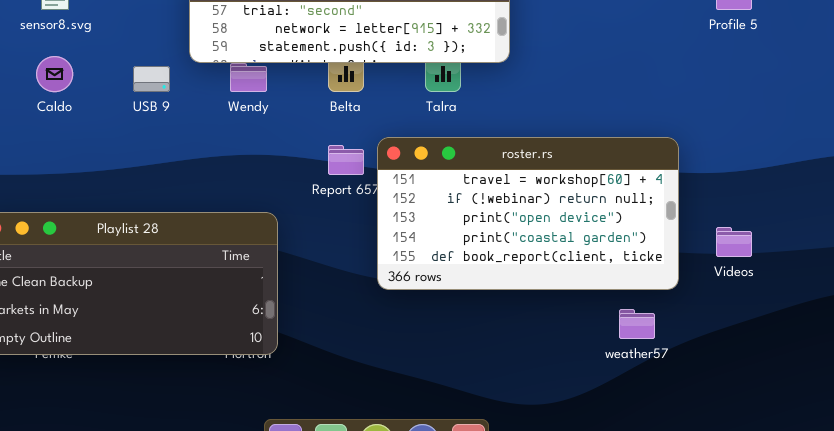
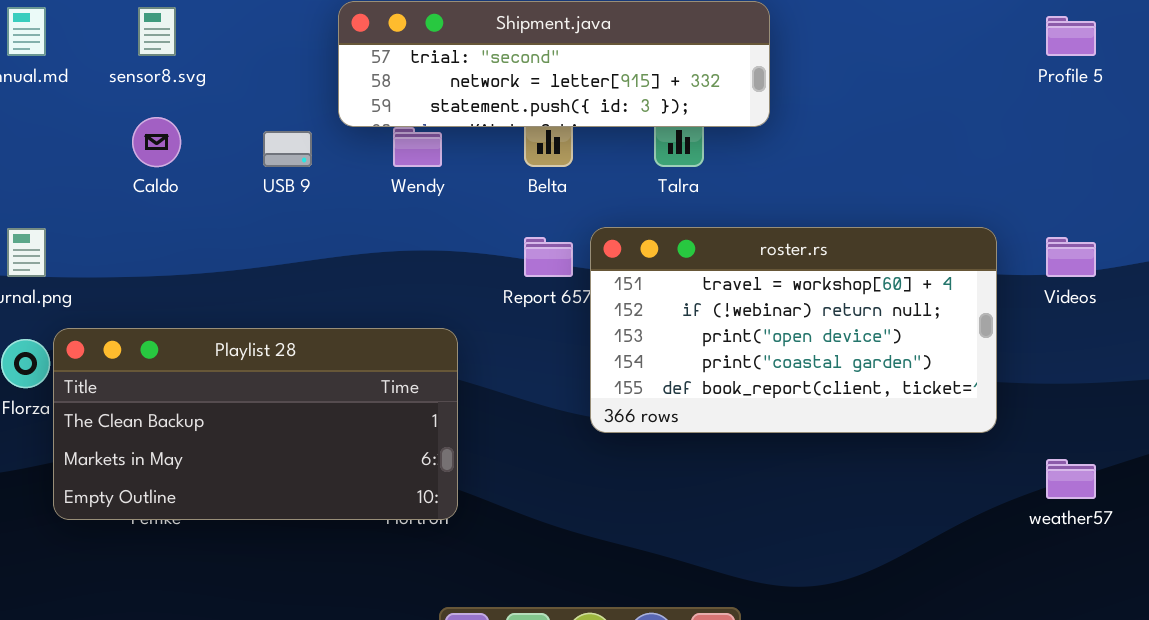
Videos: [716,227,752,257] -> [1046,237,1096,277], moved
weather57: [619,309,655,339] -> [1046,459,1096,499], moved

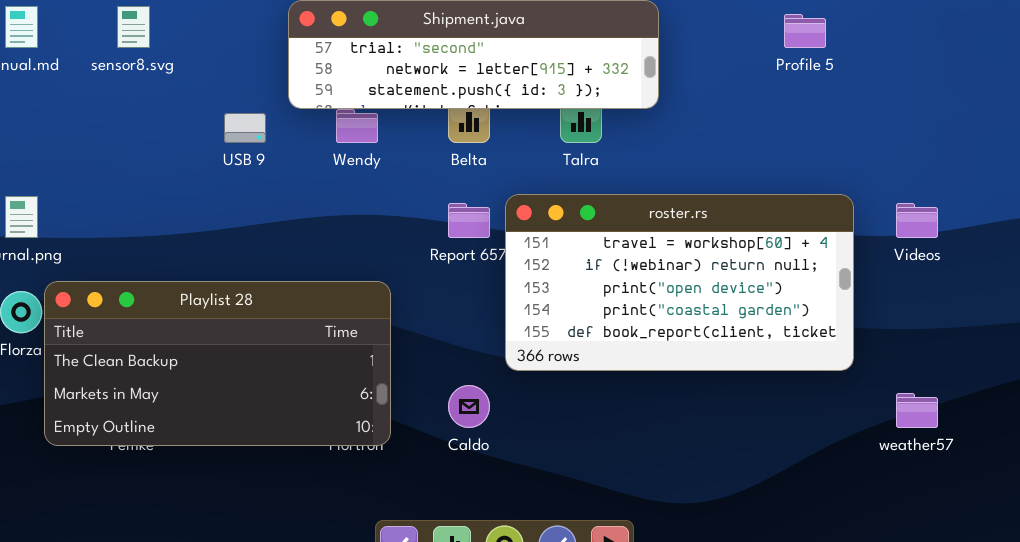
Profile 5: [1046,16,1096,56] -> [784,14,826,48], moved
Caldo: [132,117,181,167] -> [448,385,490,428], moved

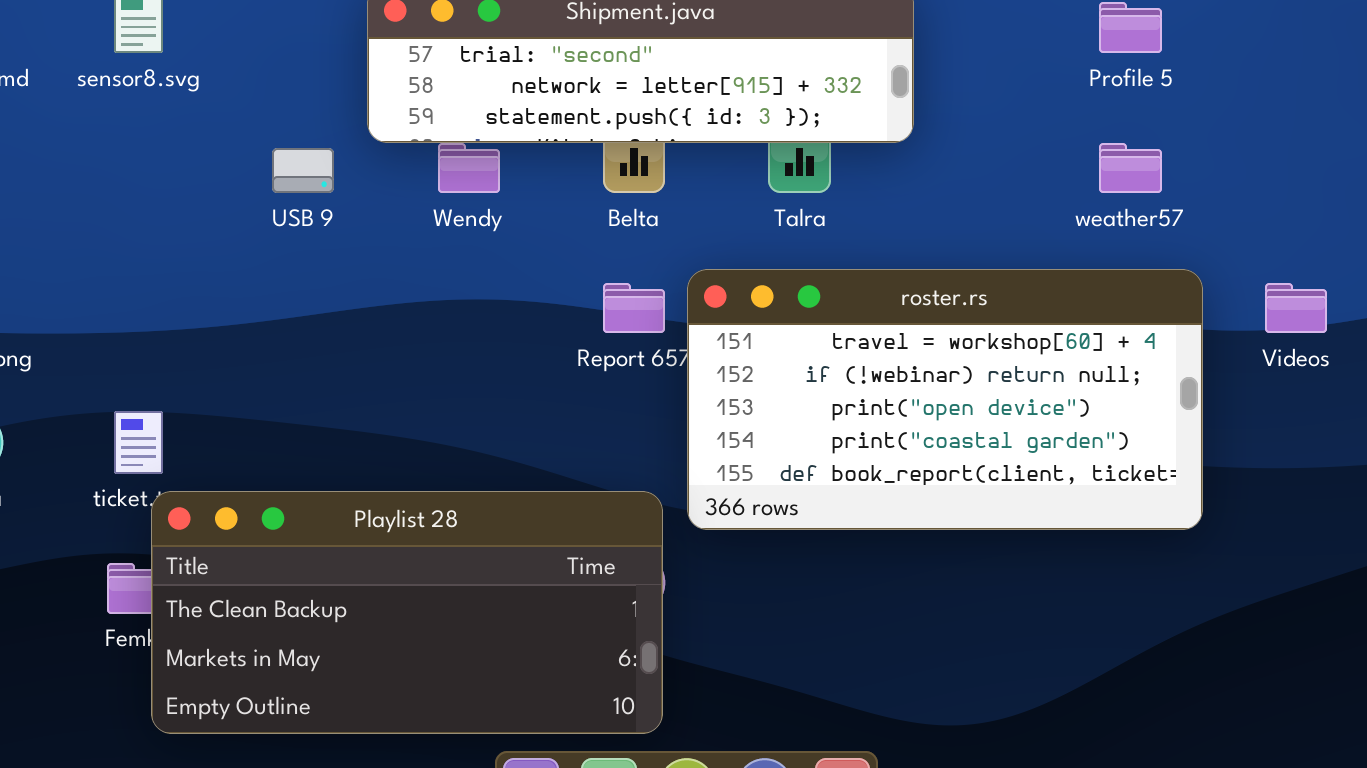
Playlist 28: [44,281,391,446] -> [151,491,663,734], moved
weather57: [896,393,938,428] -> [1099,143,1162,193], moved

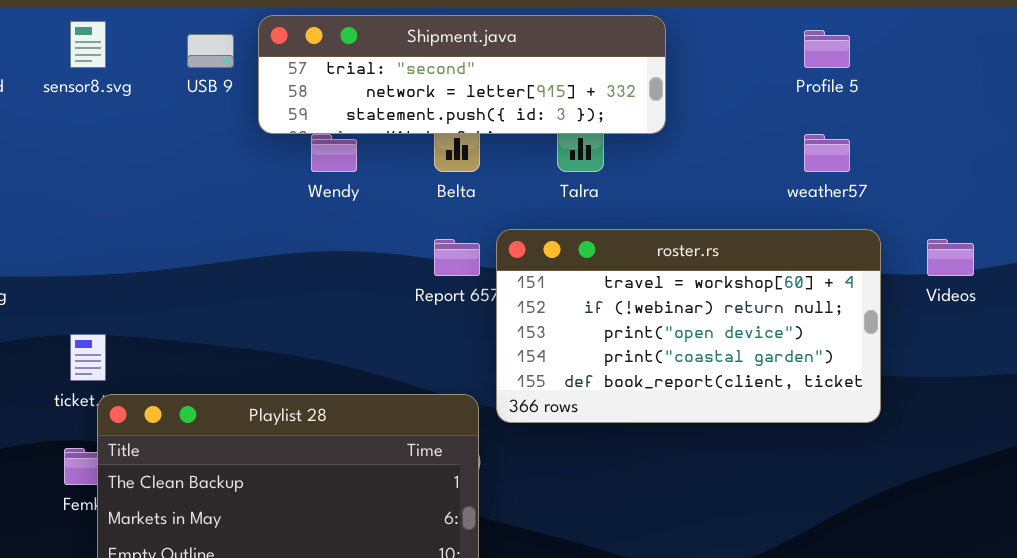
USB 9: [272,148,334,193] -> [187,34,234,68], moved

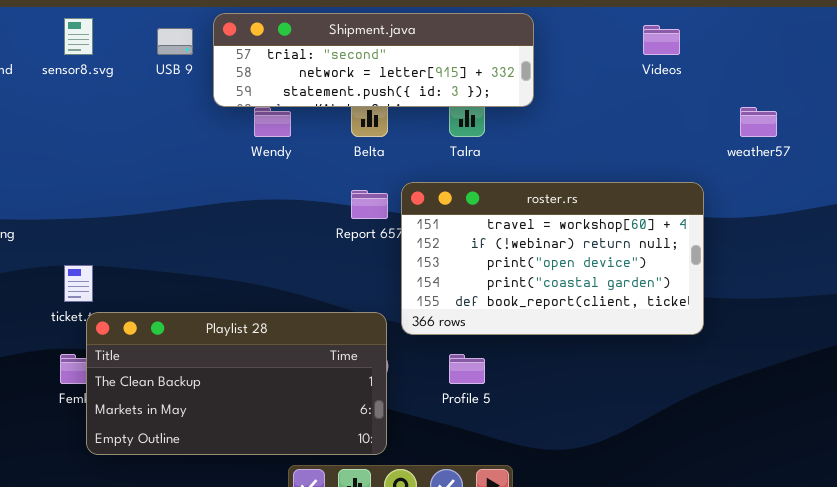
Profile 5: [804,30,850,68] -> [449,354,485,384], moved
weather57: [804,134,850,172] -> [740,107,777,137], moved
Videos: [927,239,974,276] -> [643,25,680,55], moved

